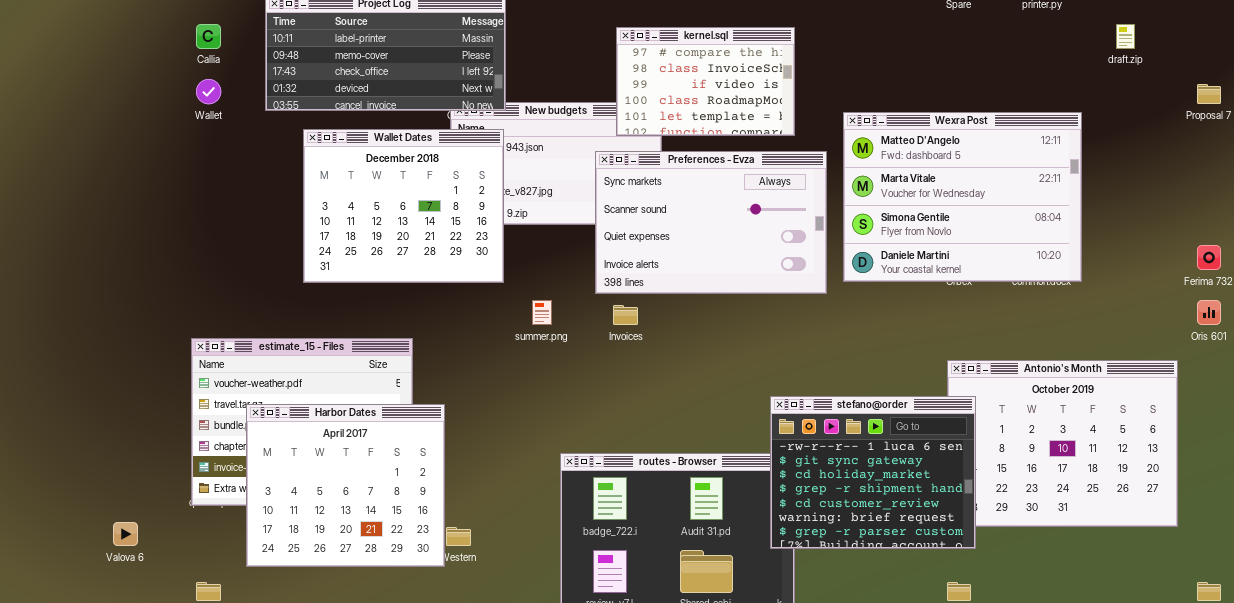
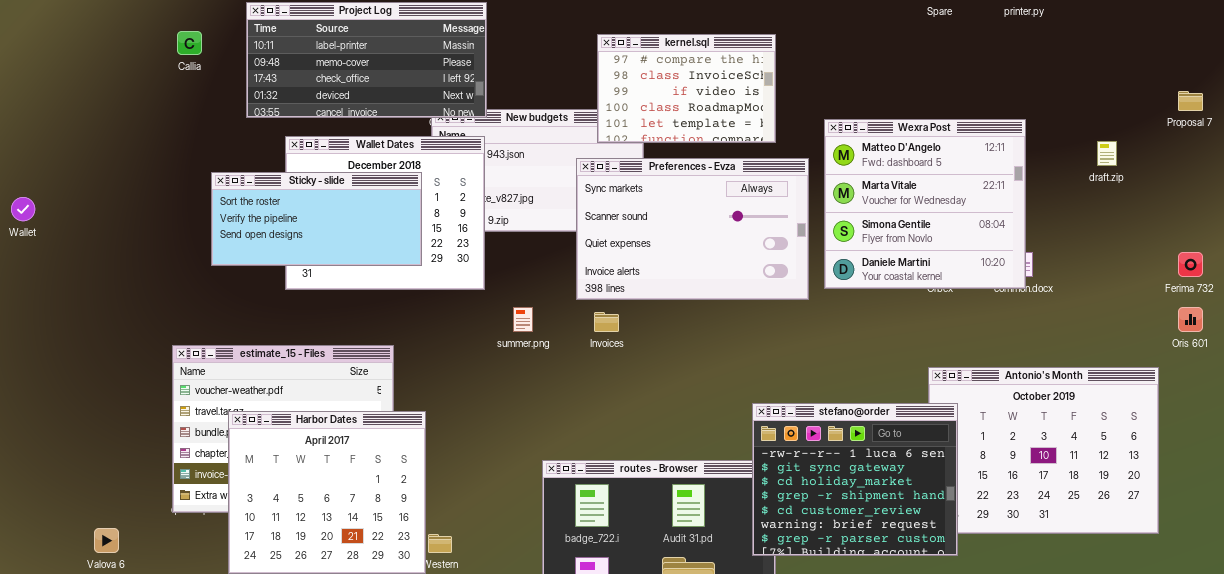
draft.zip: [1116,24,1135,49] -> [1097,141,1117,166], moved
Wallet: [196,79,221,104] -> [11,197,35,221], moved
Wexra Post: [843,112,1082,282] -> [824,119,1026,289], resized
Sticky - slide: none -> [211,172,422,266], opened

